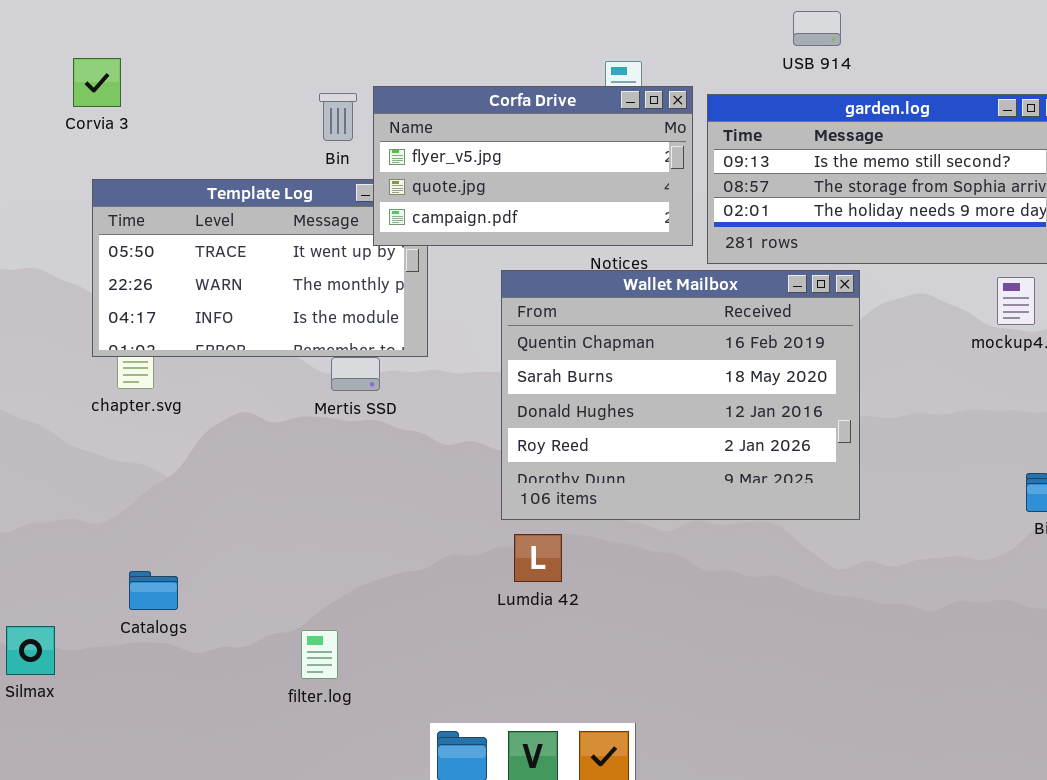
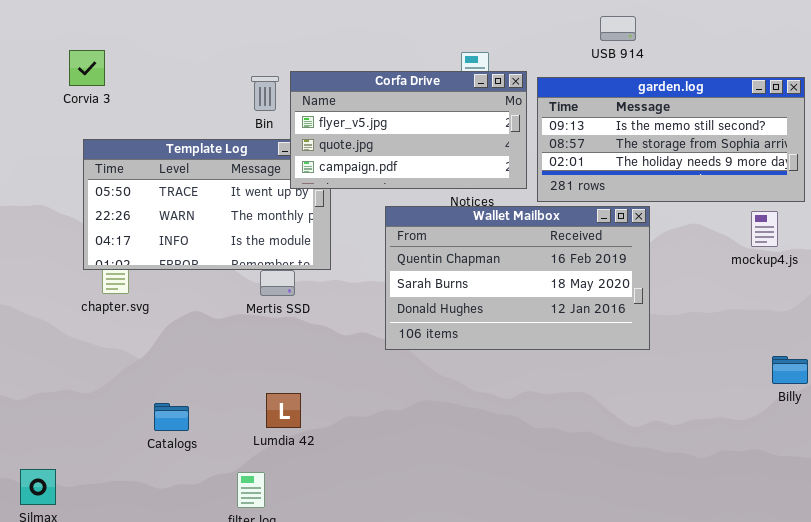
Wallet Mailbox: [501,270,860,520] -> [385,206,650,350], resized
Lumdia 42: [514,534,562,582] -> [266,393,301,428], moved
Catalogs: [129,571,178,610] -> [154,403,189,431], moved

